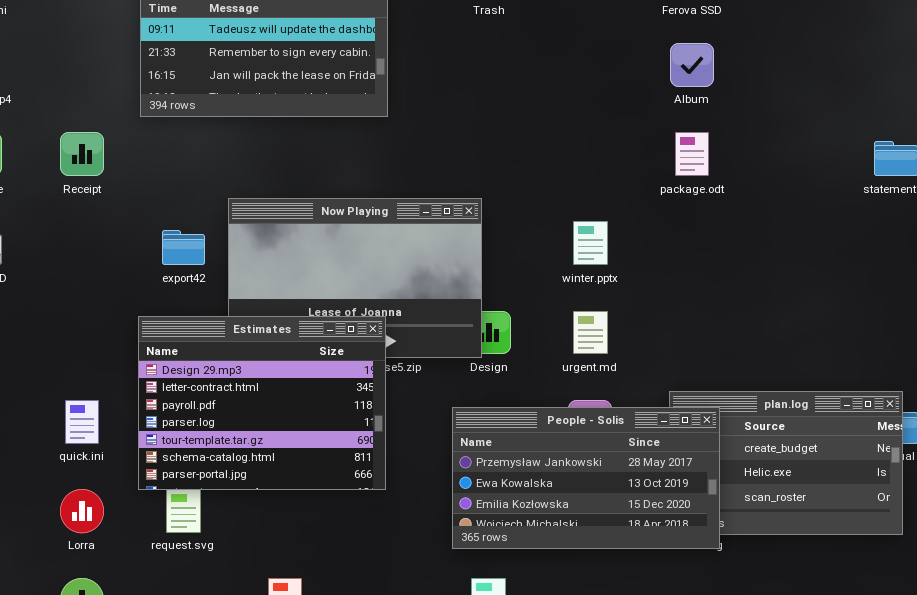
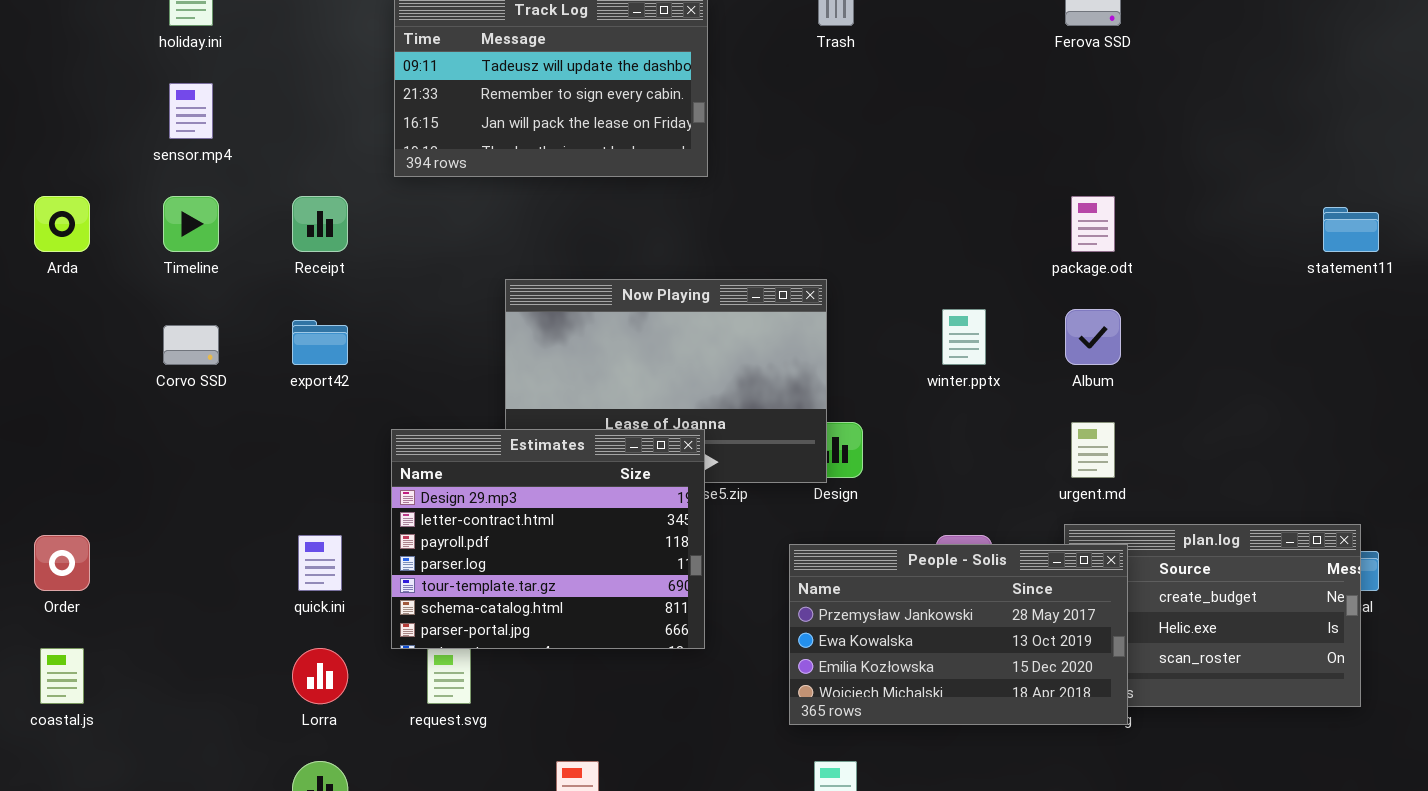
Album: [670,43,714,87] -> [1065,309,1121,365], moved
export42: [162,230,205,265] -> [292,320,348,365], moved
urgent.md: [573,311,608,354] -> [1071,422,1115,478], moved

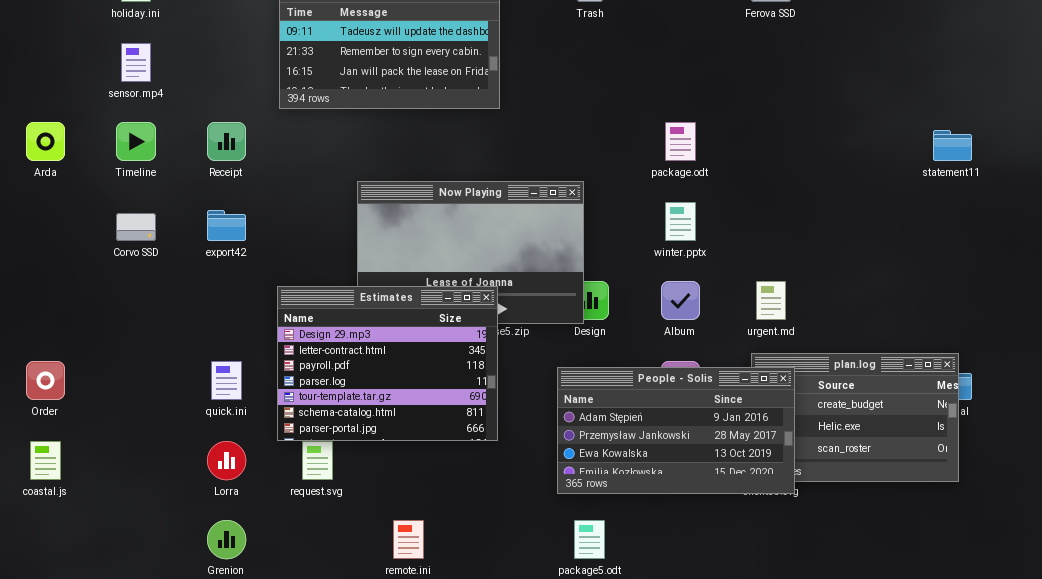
package.odt: [1071,196,1115,252] -> [665,122,696,161], moved
Album: [1065,309,1121,365] -> [661,281,700,320], moved
People - Solis: [789,544,1128,725] -> [557,367,795,494], scrolled up 1 row

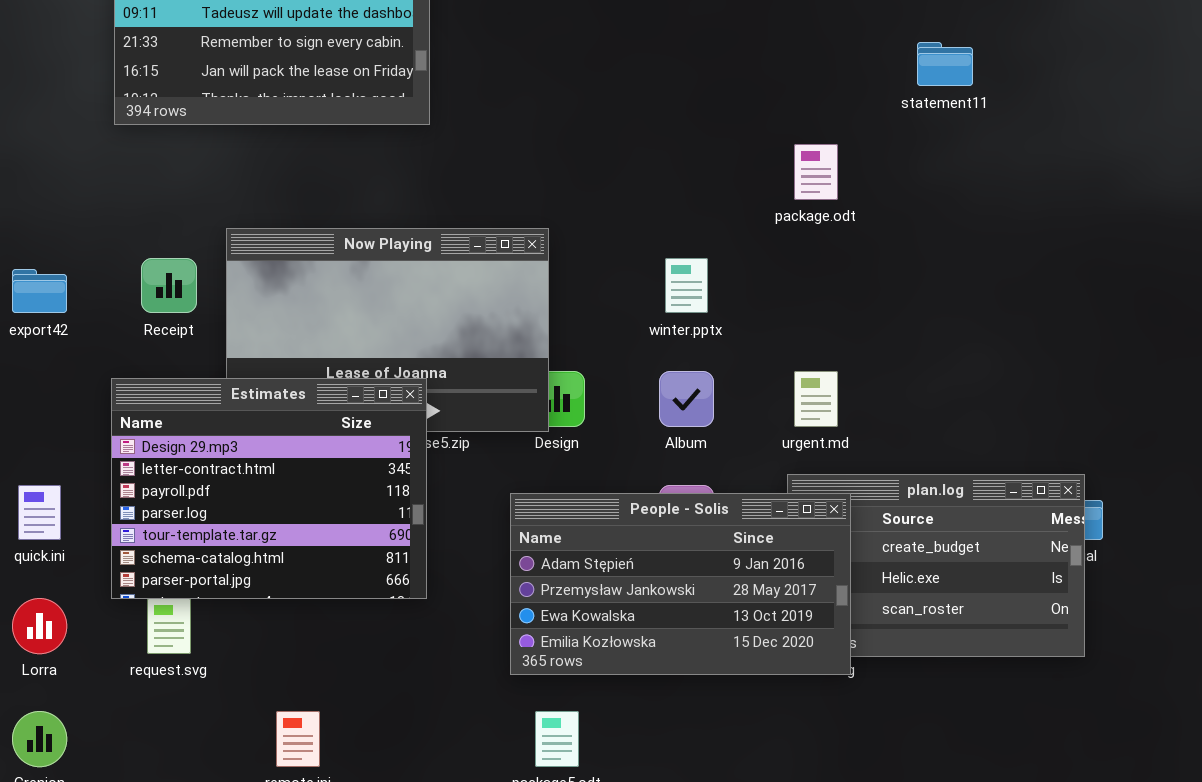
Receipt: [207,122,246,161] -> [141,258,197,313], moved
package.odt: [665,122,696,161] -> [794,144,838,200], moved
statement11: [933,130,972,161] -> [917,42,973,86], moved

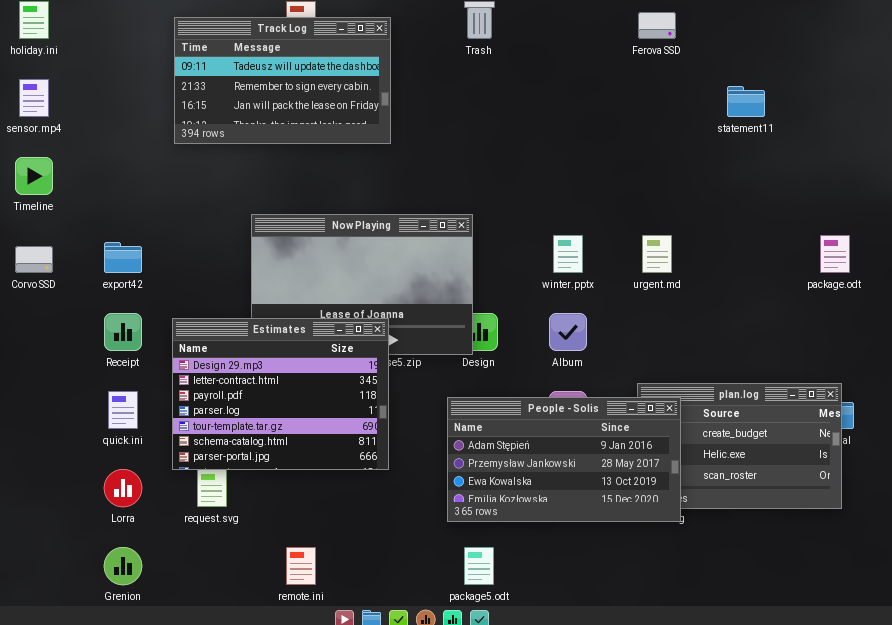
package.odt: [794,144,838,200] -> [820,235,850,273], moved
Receipt: [141,258,197,313] -> [104,313,142,351], moved
urgent.md: [794,371,838,427] -> [642,235,672,273], moved

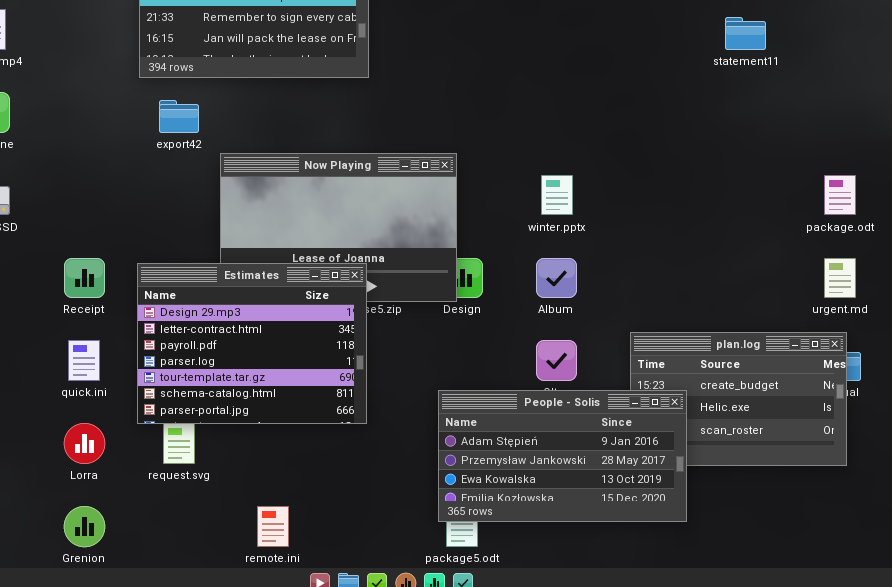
urgent.md: [642,235,672,273] -> [824,258,856,298], moved
export42: [104,242,142,273] -> [159,100,199,133], moved
People - Solis: [447,397,681,522] -> [438,390,687,522], moved

